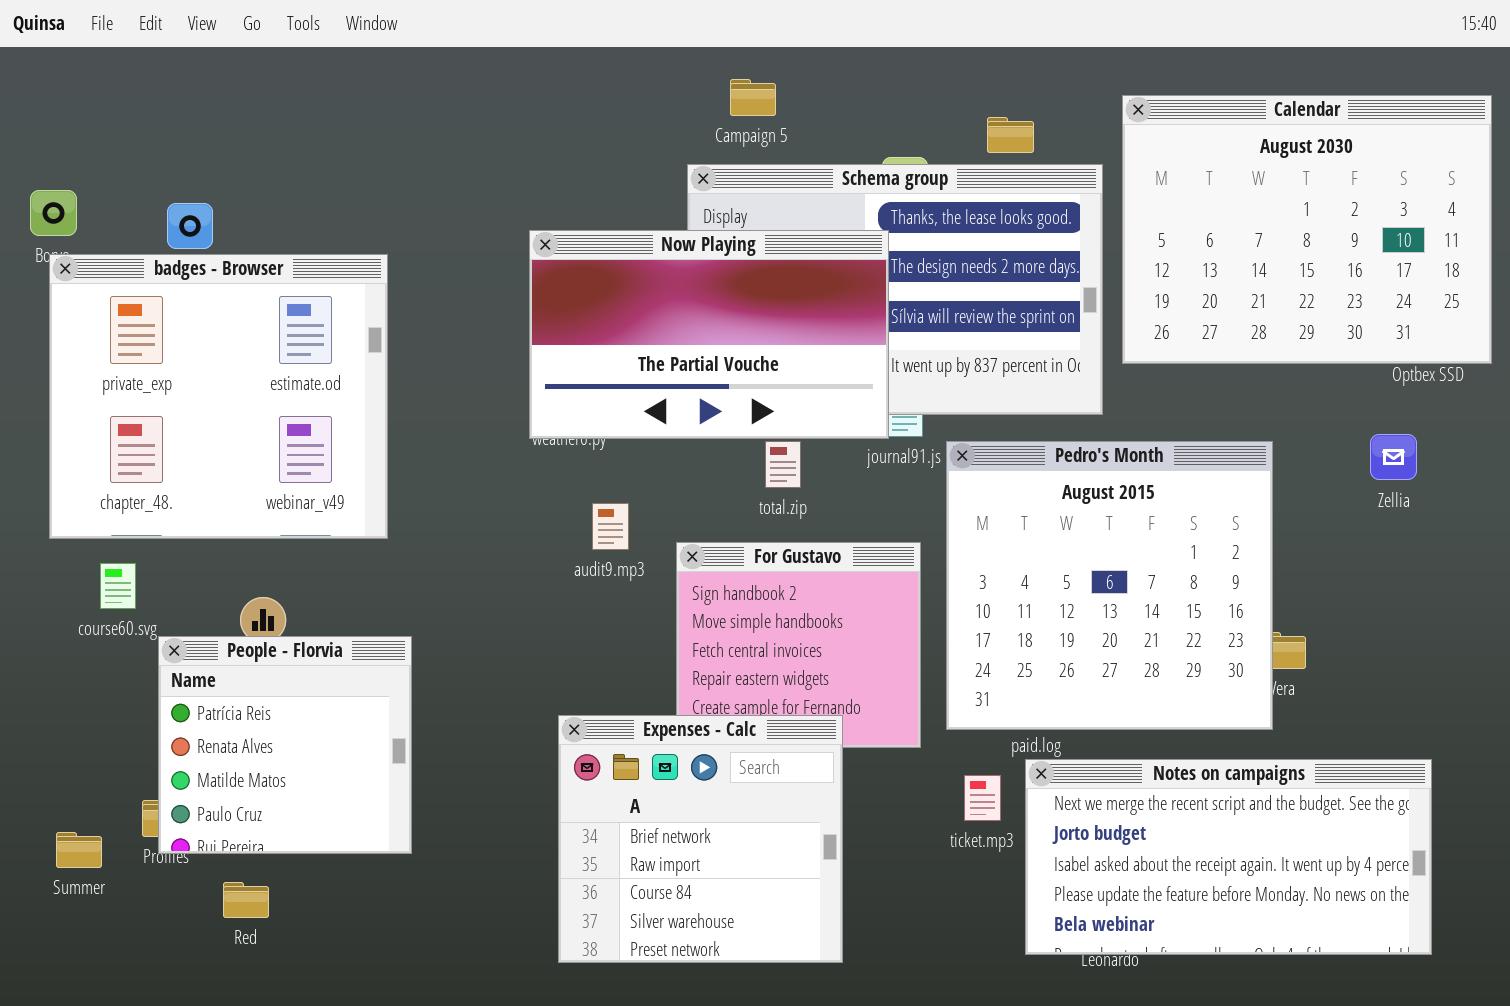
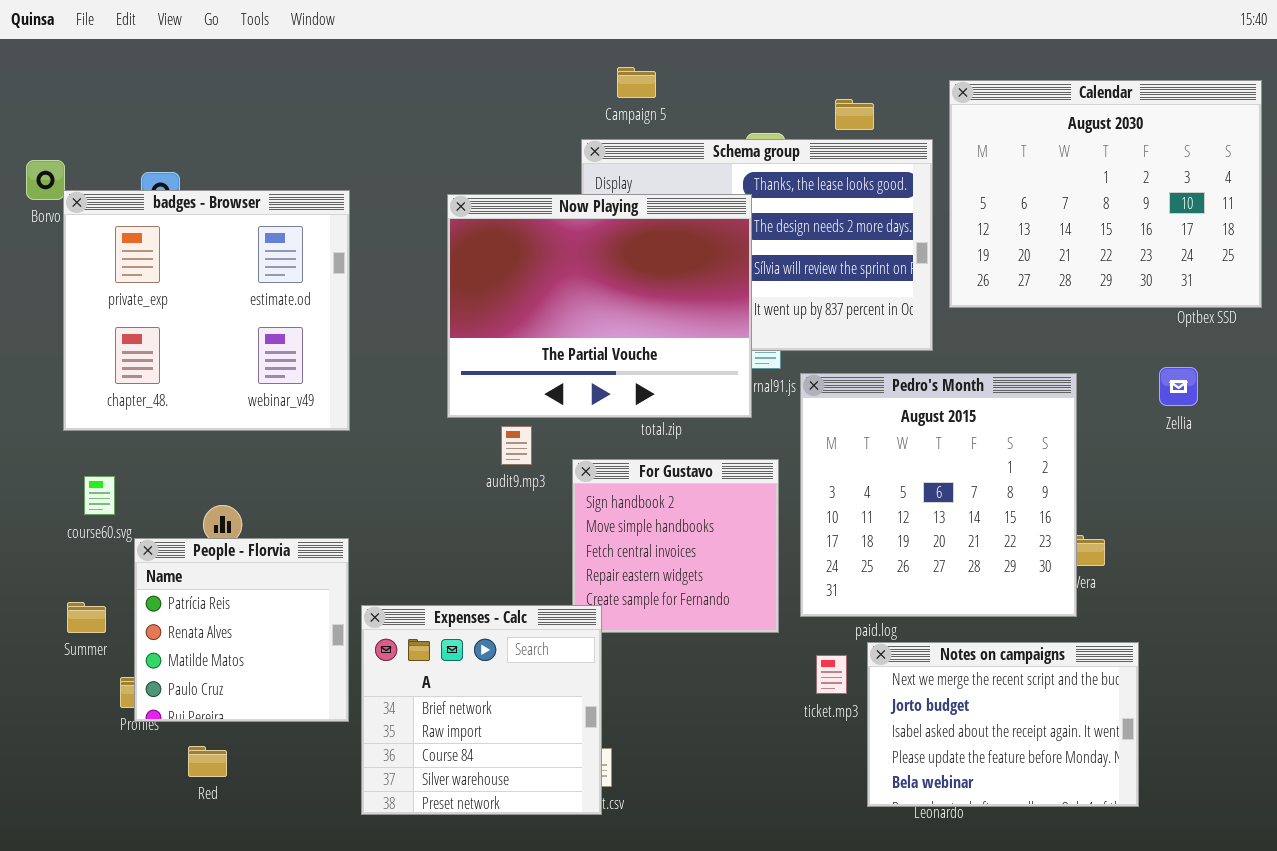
Now Playing: [529,230,889,439] -> [447,194,752,418], resized
badges - Browser: [49,254,388,539] -> [63,190,350,431], moved
Expenses - Calc: [558,715,843,963] -> [361,605,602,815], moved
Notes on campaigns: [1025,759,1432,955] -> [867,642,1139,807], resized
Summer: [56,832,102,868] -> [67,602,106,633], moved

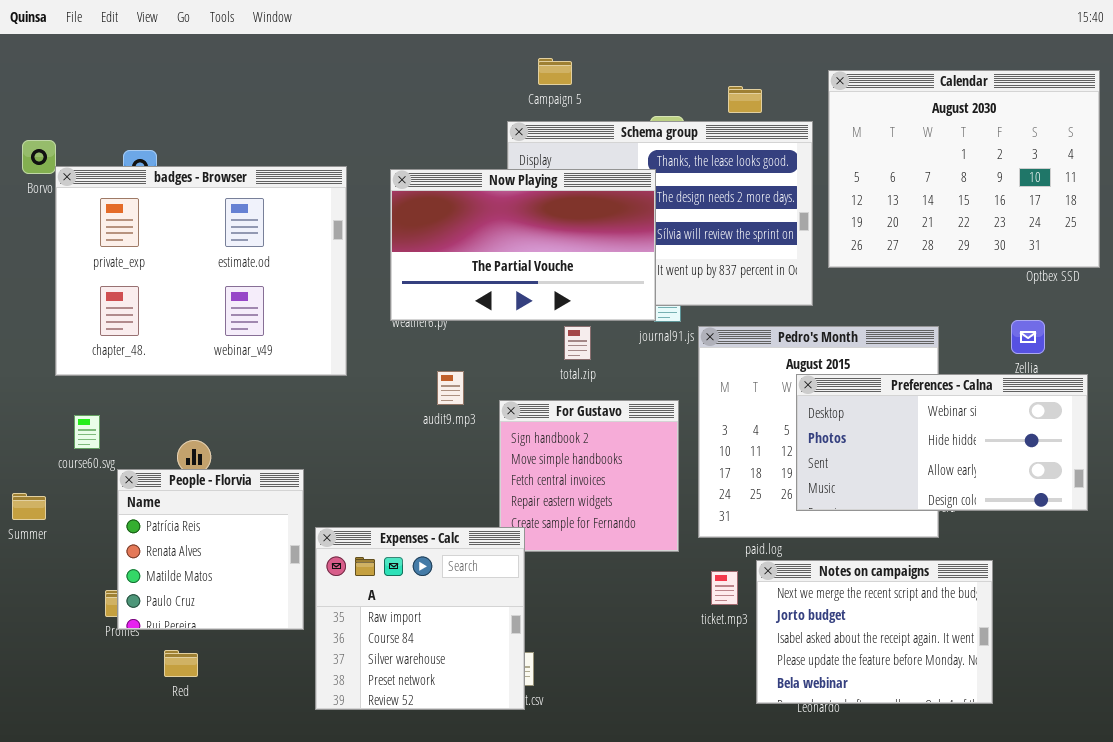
badges - Browser: [63,190,350,431] -> [55,166,347,376], resized
Now Playing: [447,194,752,418] -> [390,169,656,321], resized
Preferences - Calna: none -> [796,374,1088,511], opened
Summer: [67,602,106,633] -> [12,493,46,520], moved
Expenses - Calc: [361,605,602,815] -> [315,527,525,710], scrolled down 1 row

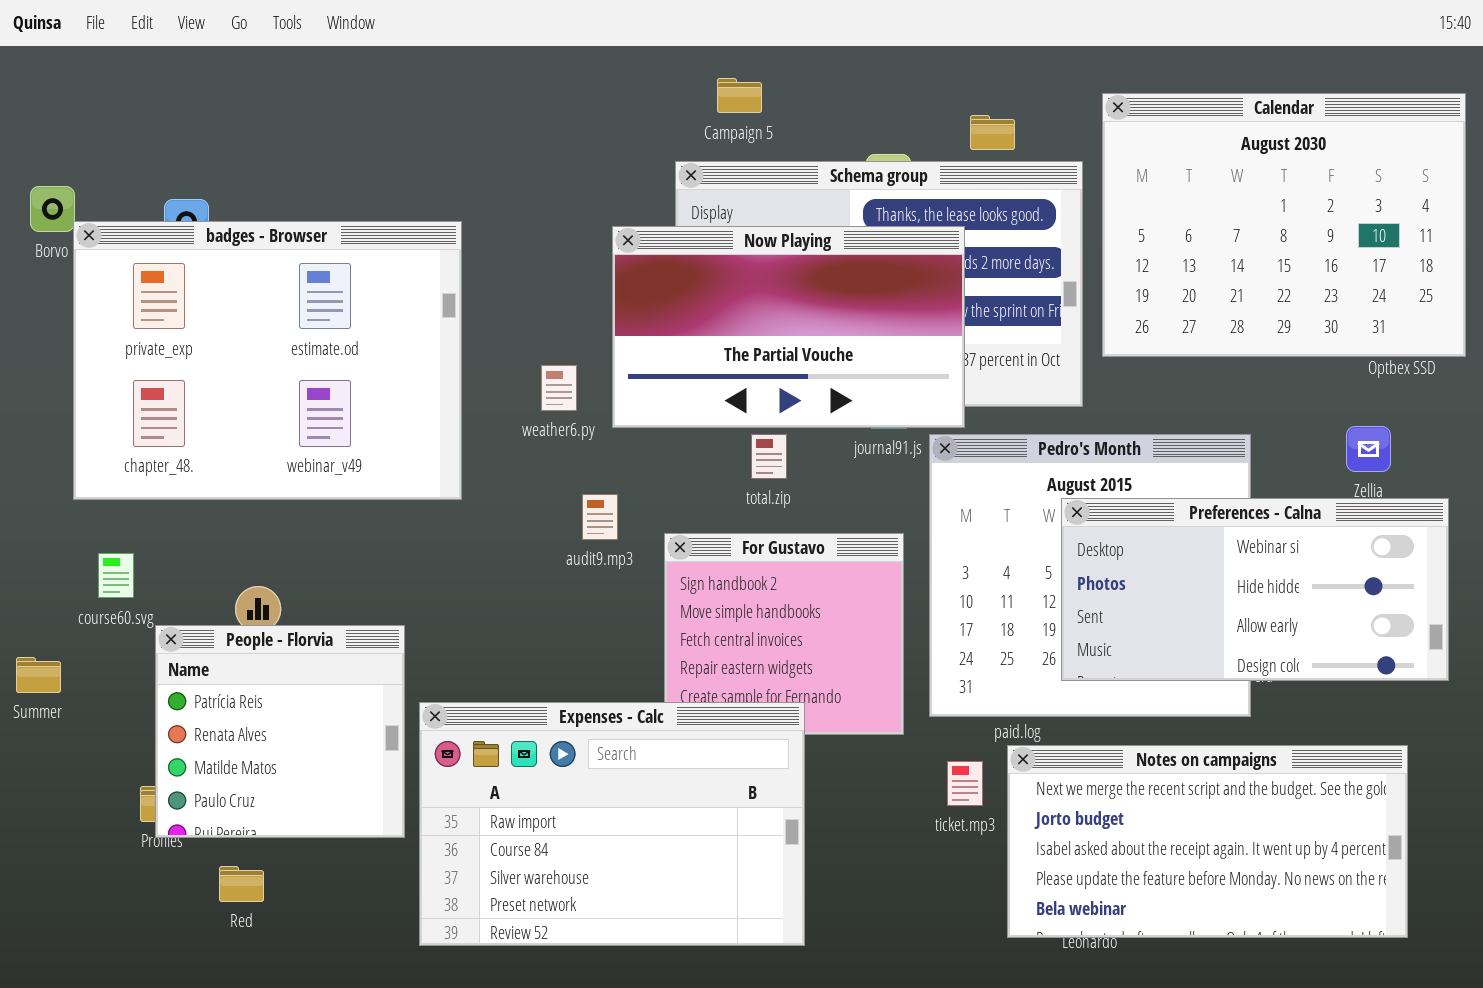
Now Playing: [390,169,656,321] -> [612,226,965,428], moved
Expenses - Calc: [315,527,525,710] -> [419,702,805,946], resized
Notes on campaigns: [756,560,993,704] -> [1007,745,1408,938], resized

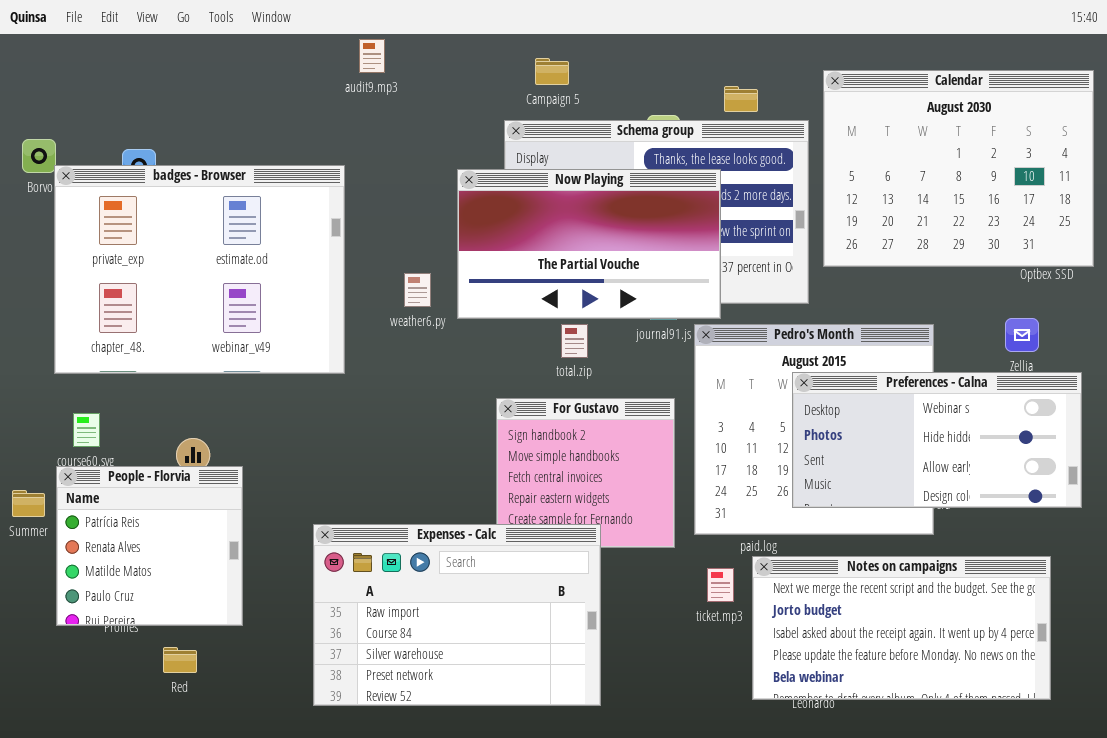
audit9.mp3: [582,494,618,540] -> [359,39,385,73], moved
People - Florvia: [155,625,405,838] -> [56,466,243,626], moved

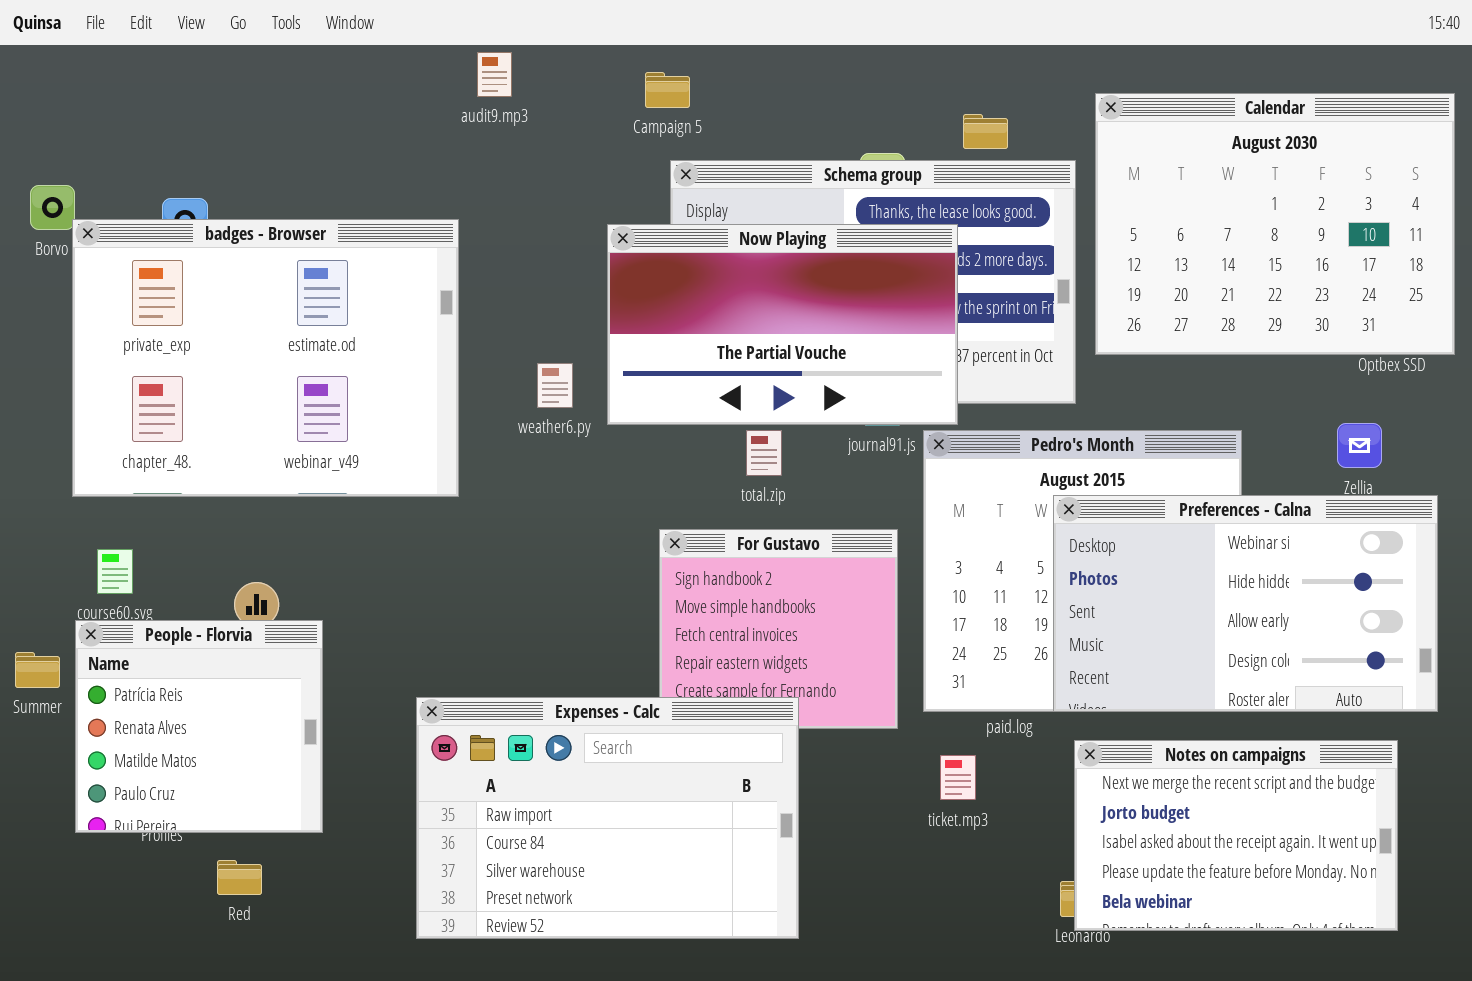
Campaign 5: [535,58,569,85] -> [645,72,690,108], moved
Preferences - Calna: [792,372,1082,508] -> [1053,495,1438,712], resized
Notes on campaigns: [752,556,1051,700] -> [1074,740,1398,931], resized

